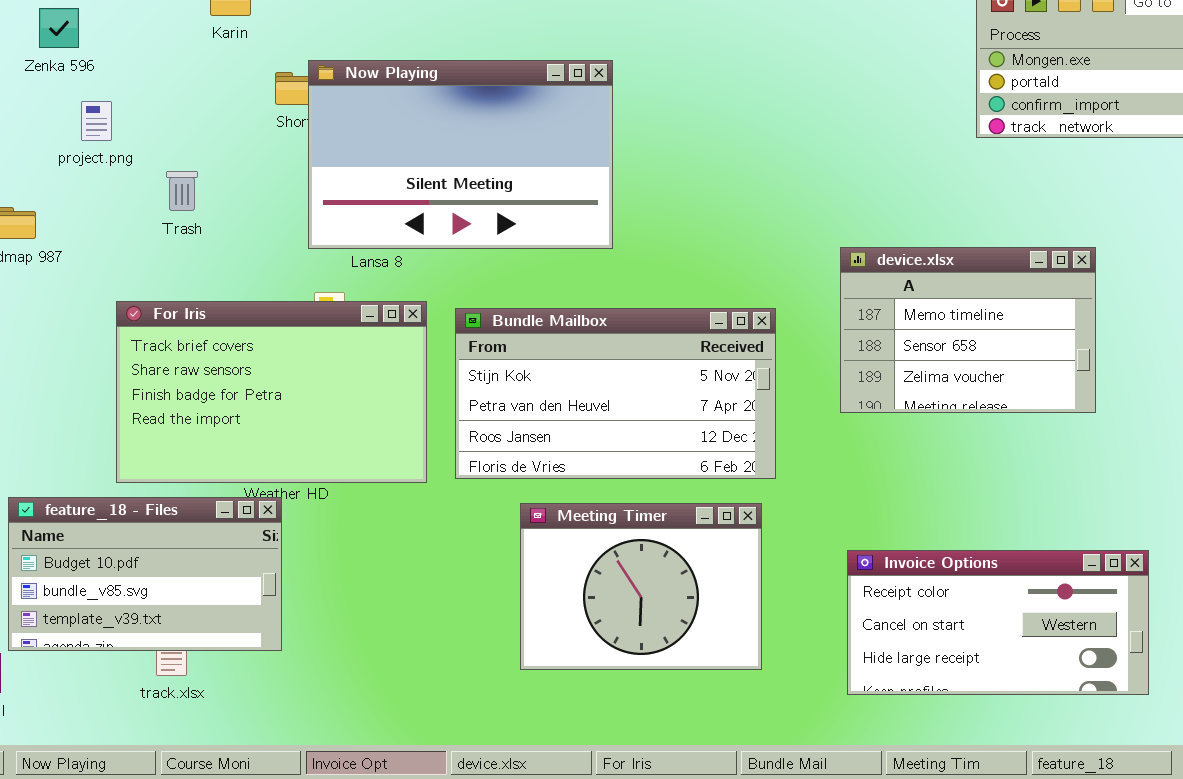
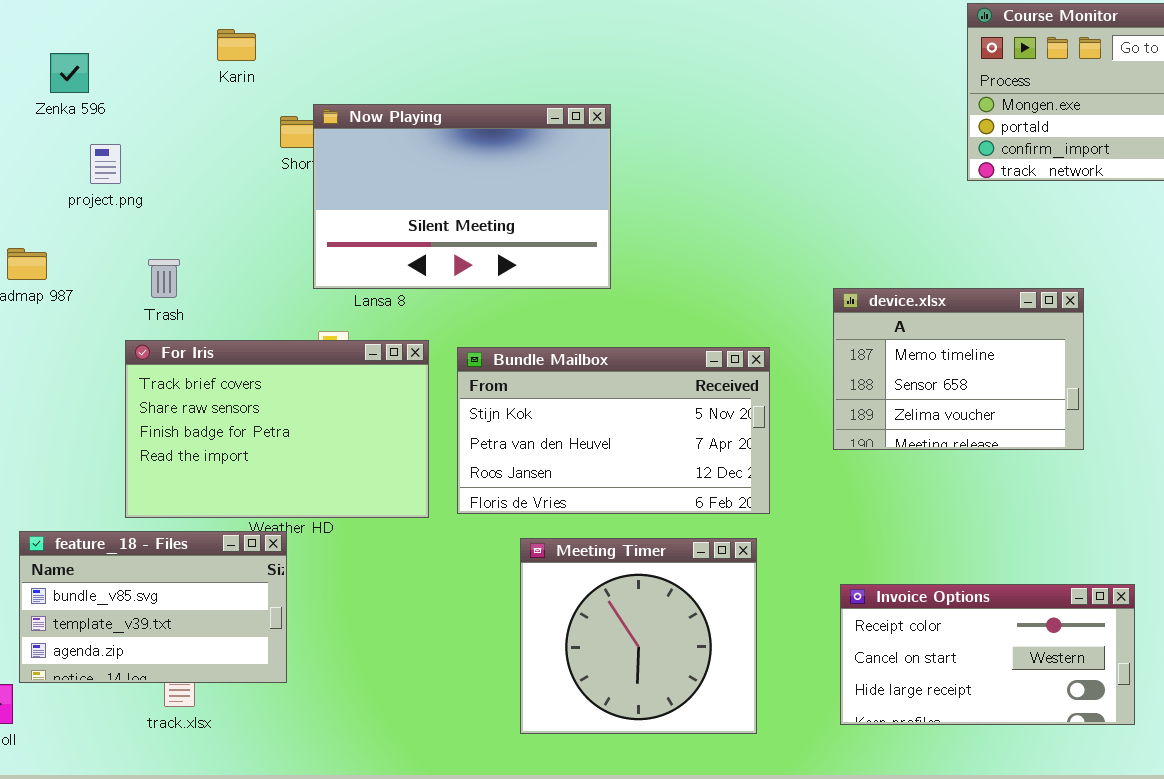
Trash: [166,171,198,211] -> [148,259,180,298], moved
feature_18 - Files: [8,497,282,651] -> [19,531,287,683], scrolled down 1 row
Meeting Timer: [520,503,762,670] -> [520,538,757,734], resized

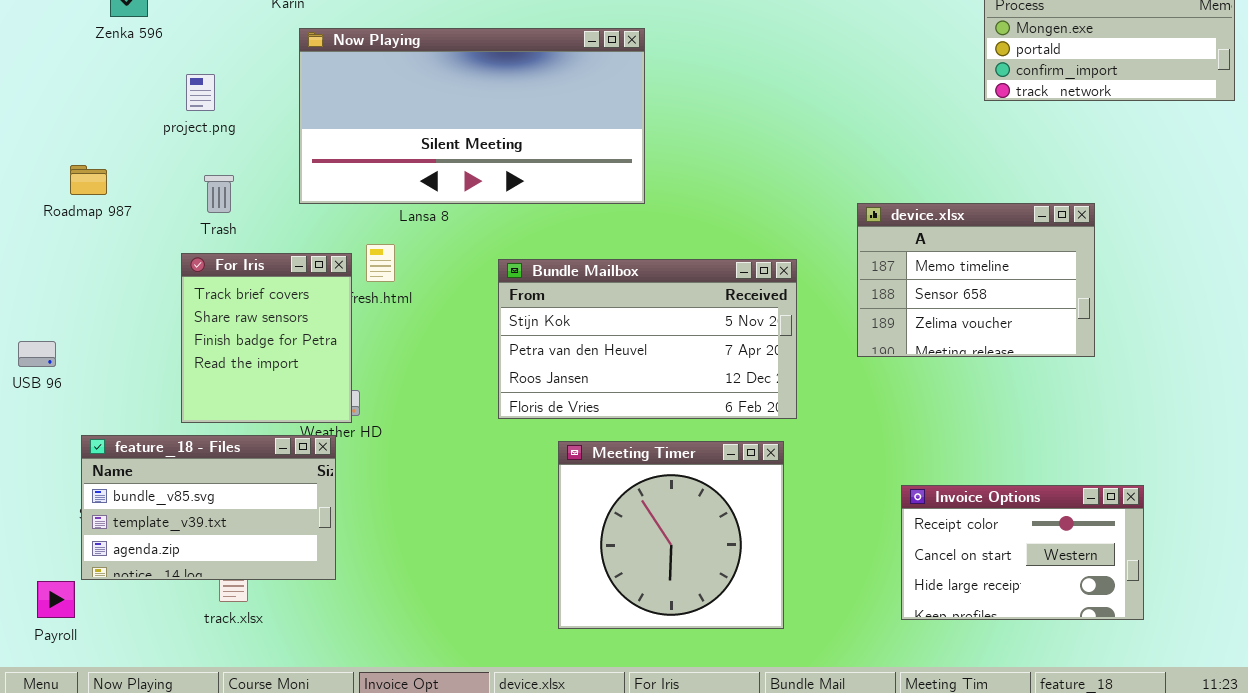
Now Playing: [313,104,611,289] -> [299,28,645,204], resized
project.png: [90,144,121,184] -> [186,74,215,111], moved
For Iris: [125,340,429,518] -> [181,253,352,423], resized
Invoice Options: [840,584,1135,725] -> [901,485,1144,620], resized

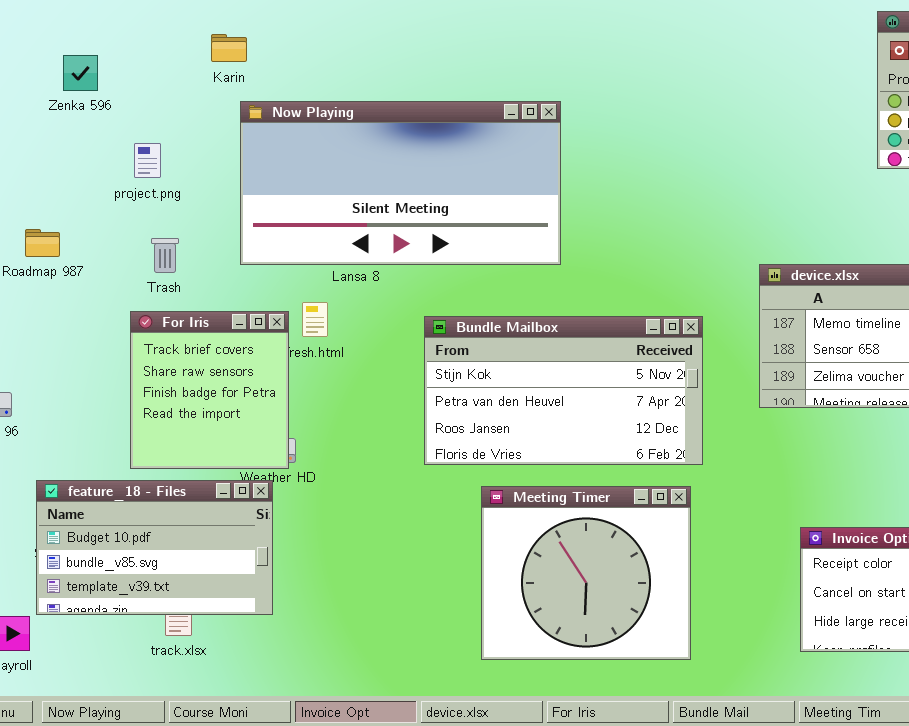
feature_18 - Files: [81,435,336,580] -> [36,480,273,615], scrolled up 1 row

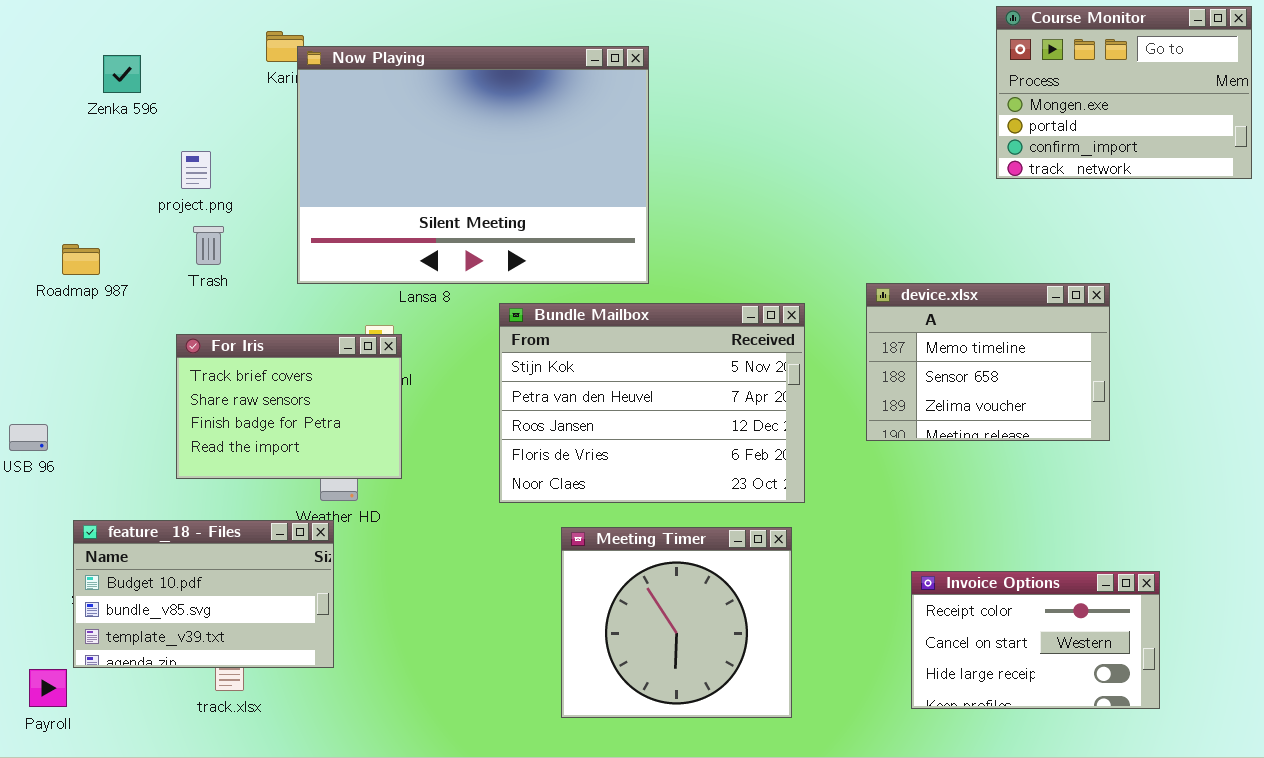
Now Playing: [240,101,561,265] -> [297,46,649,284], resized
Trash: [151,238,179,273] -> [193,226,224,265], moved
For Iris: [130,311,289,469] -> [176,334,402,479], resized
Bundle Mailbox: [424,316,703,465] -> [499,303,805,503], resized

